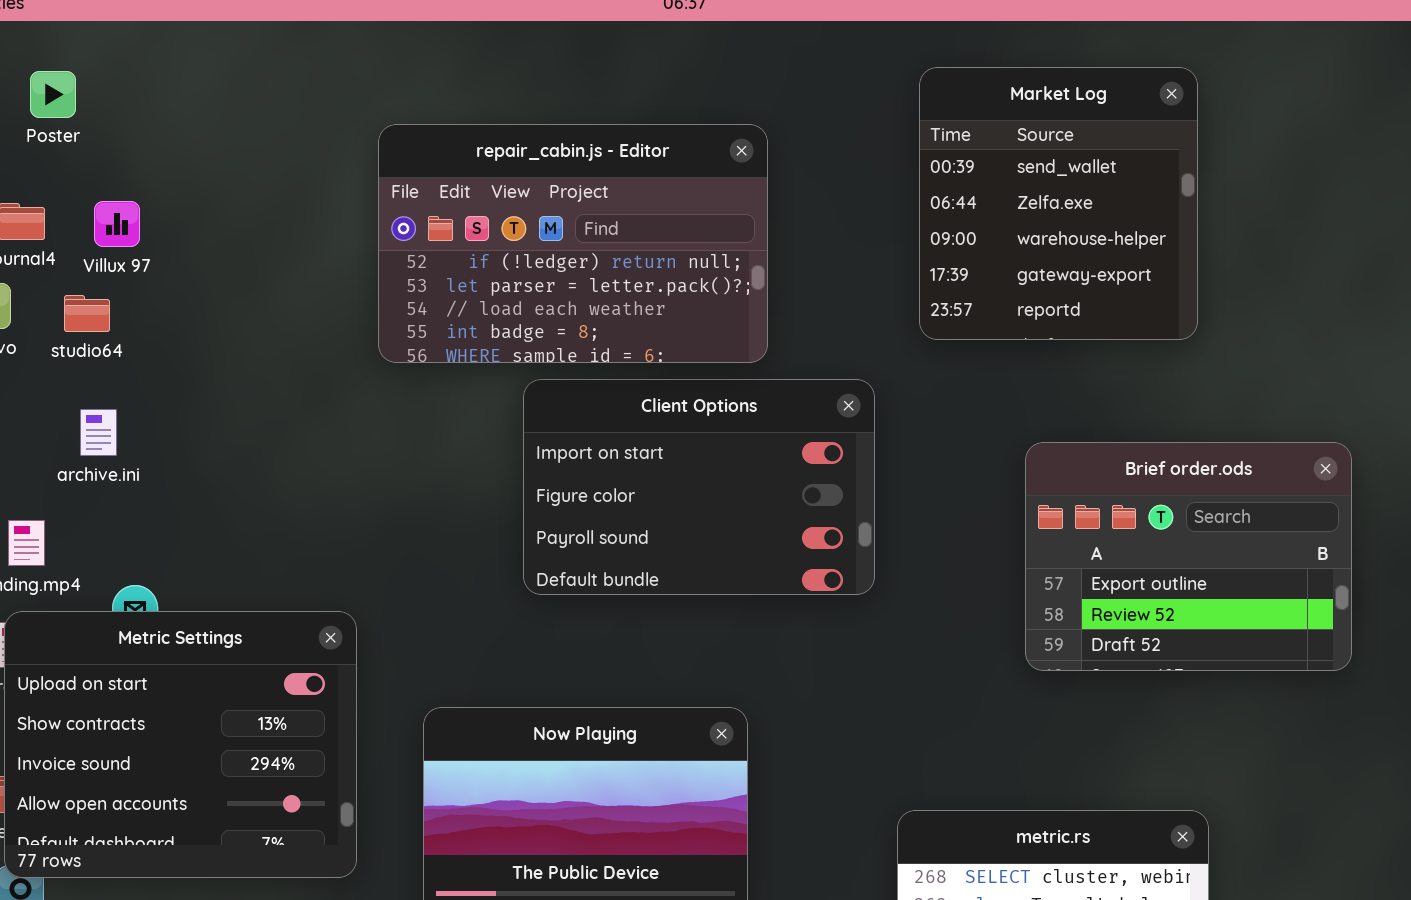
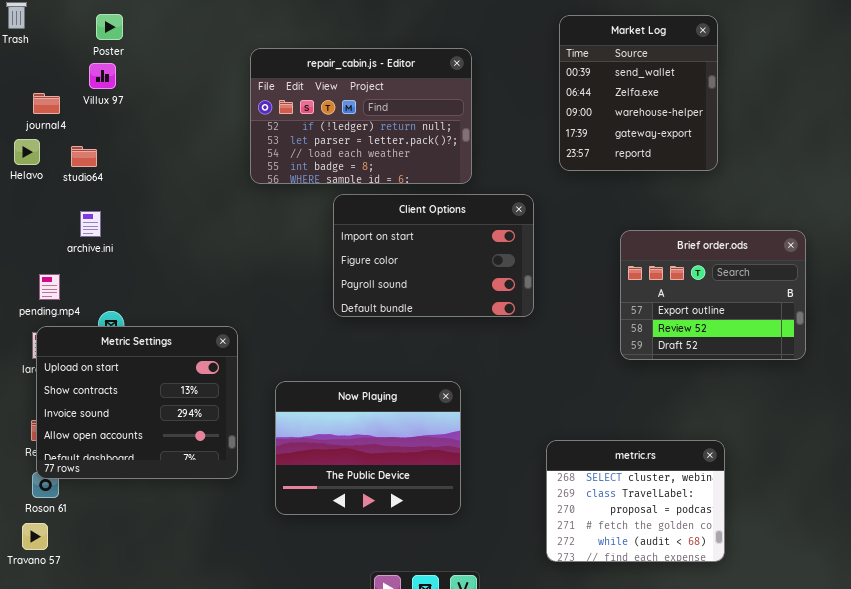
Poster: [30,71,76,118] -> [96,14,123,40], moved
Villux 97: [94,201,140,247] -> [89,63,116,89], moved

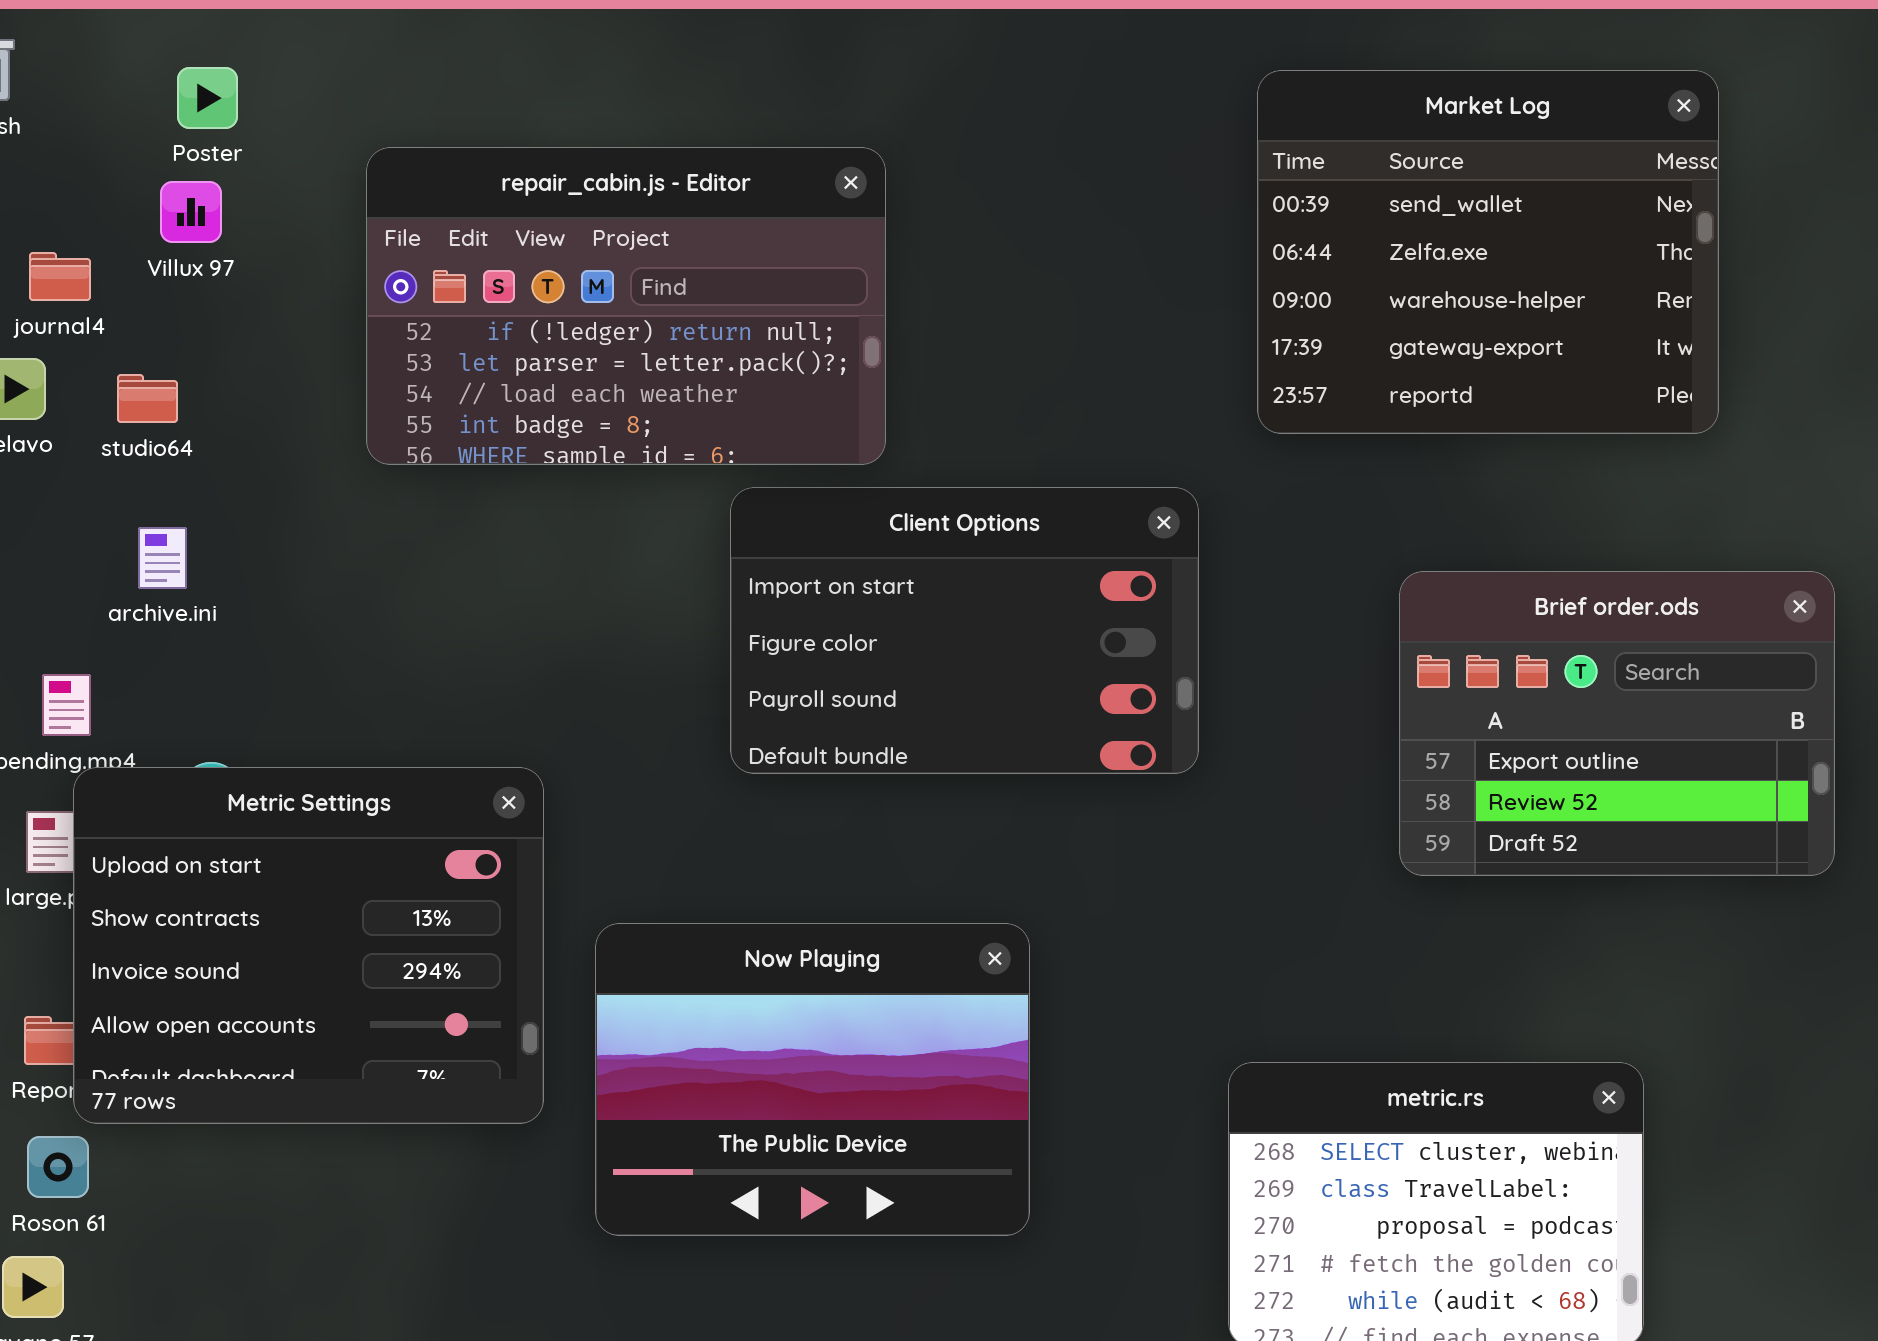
Market Log: [559,15,718,171] -> [1257,70,1719,434], resized
repair_cabin.js - Editor: [250,48,472,184] -> [366,147,886,465], moved
Metric Settings: [36,326,238,479] -> [73,767,544,1124], moved

